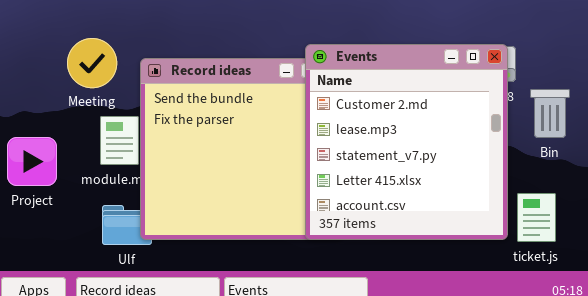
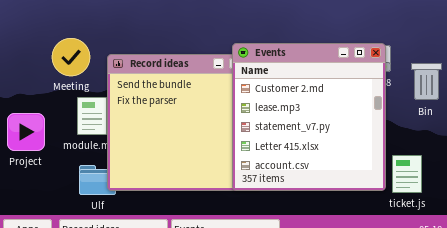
Bin: [530,89,570,138] -> [411,63,442,100], moved

